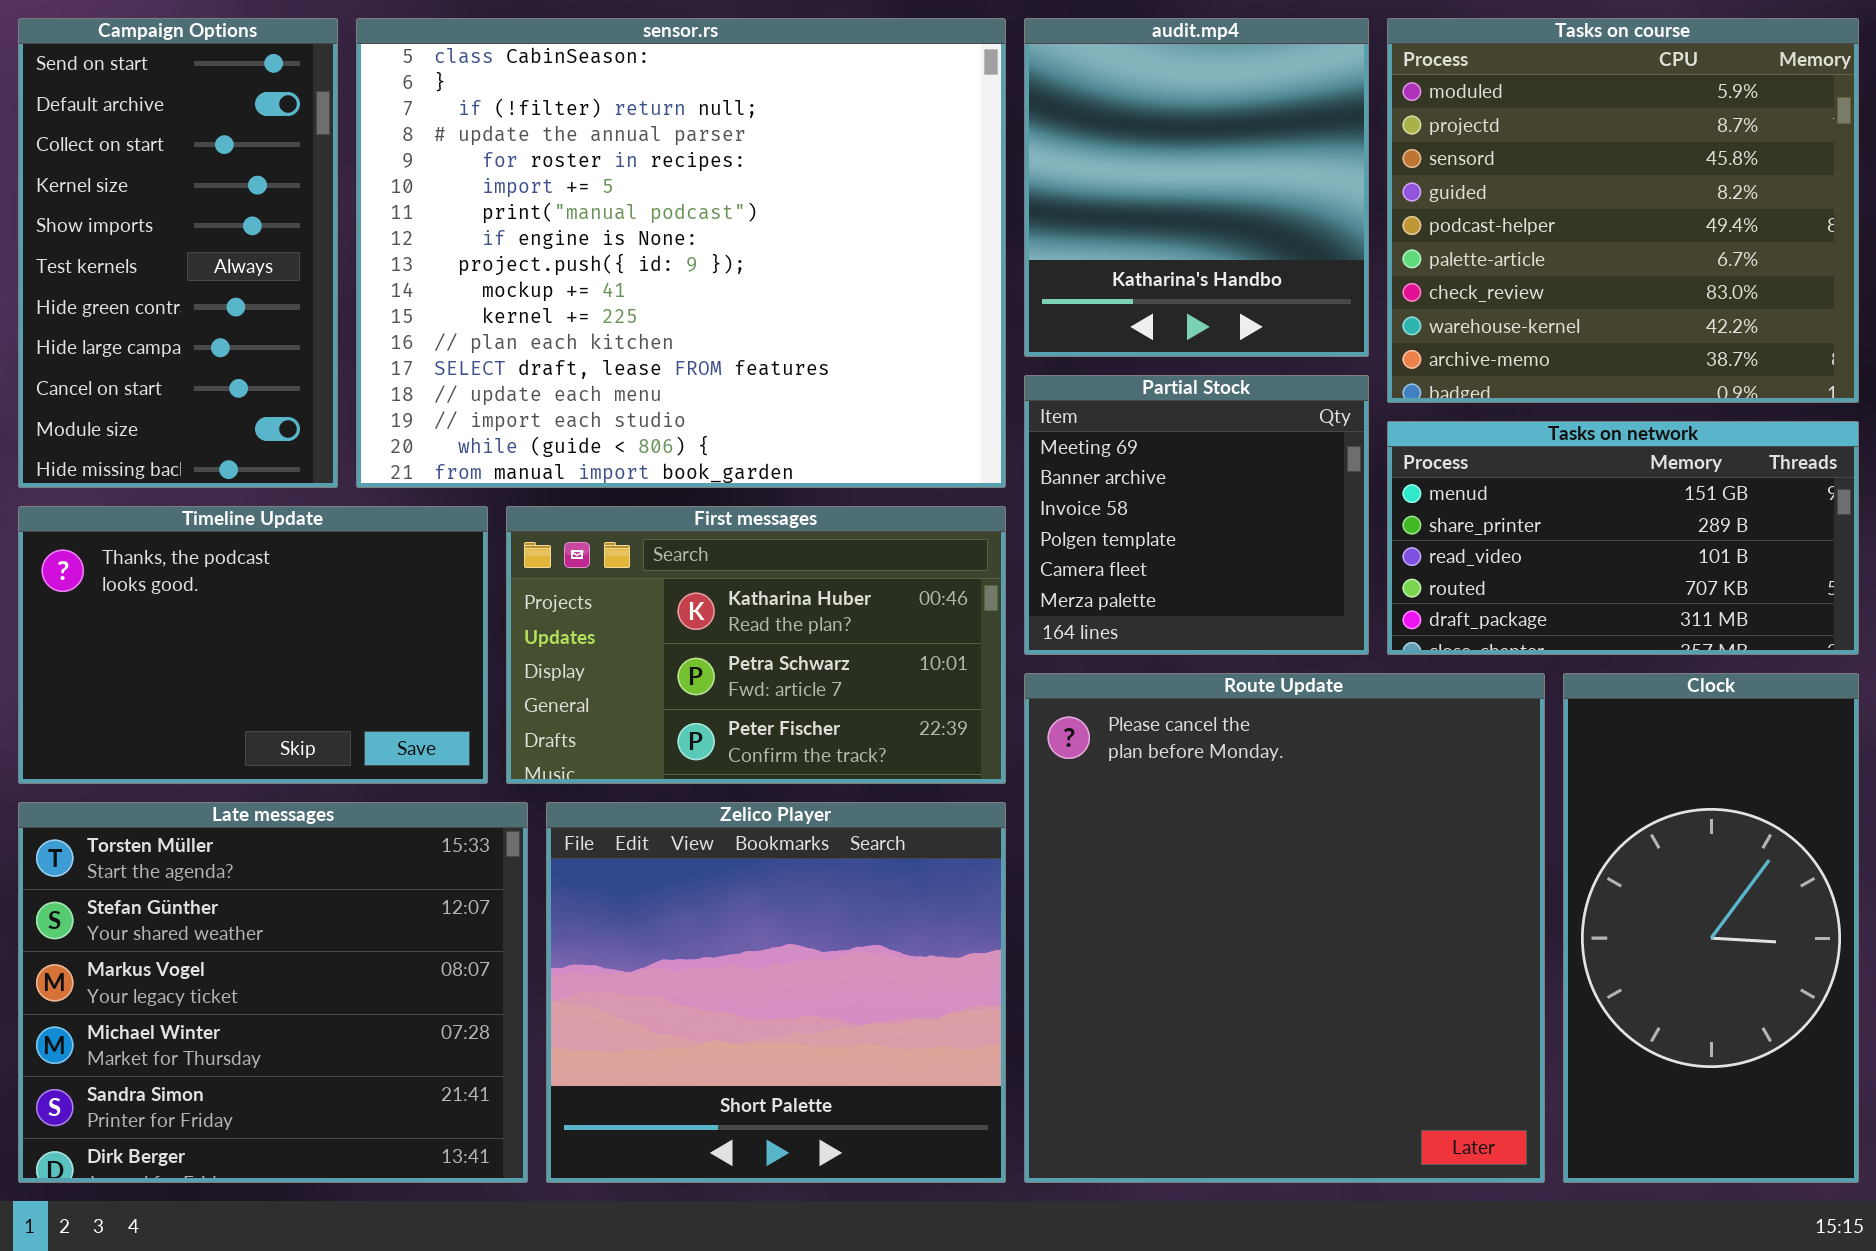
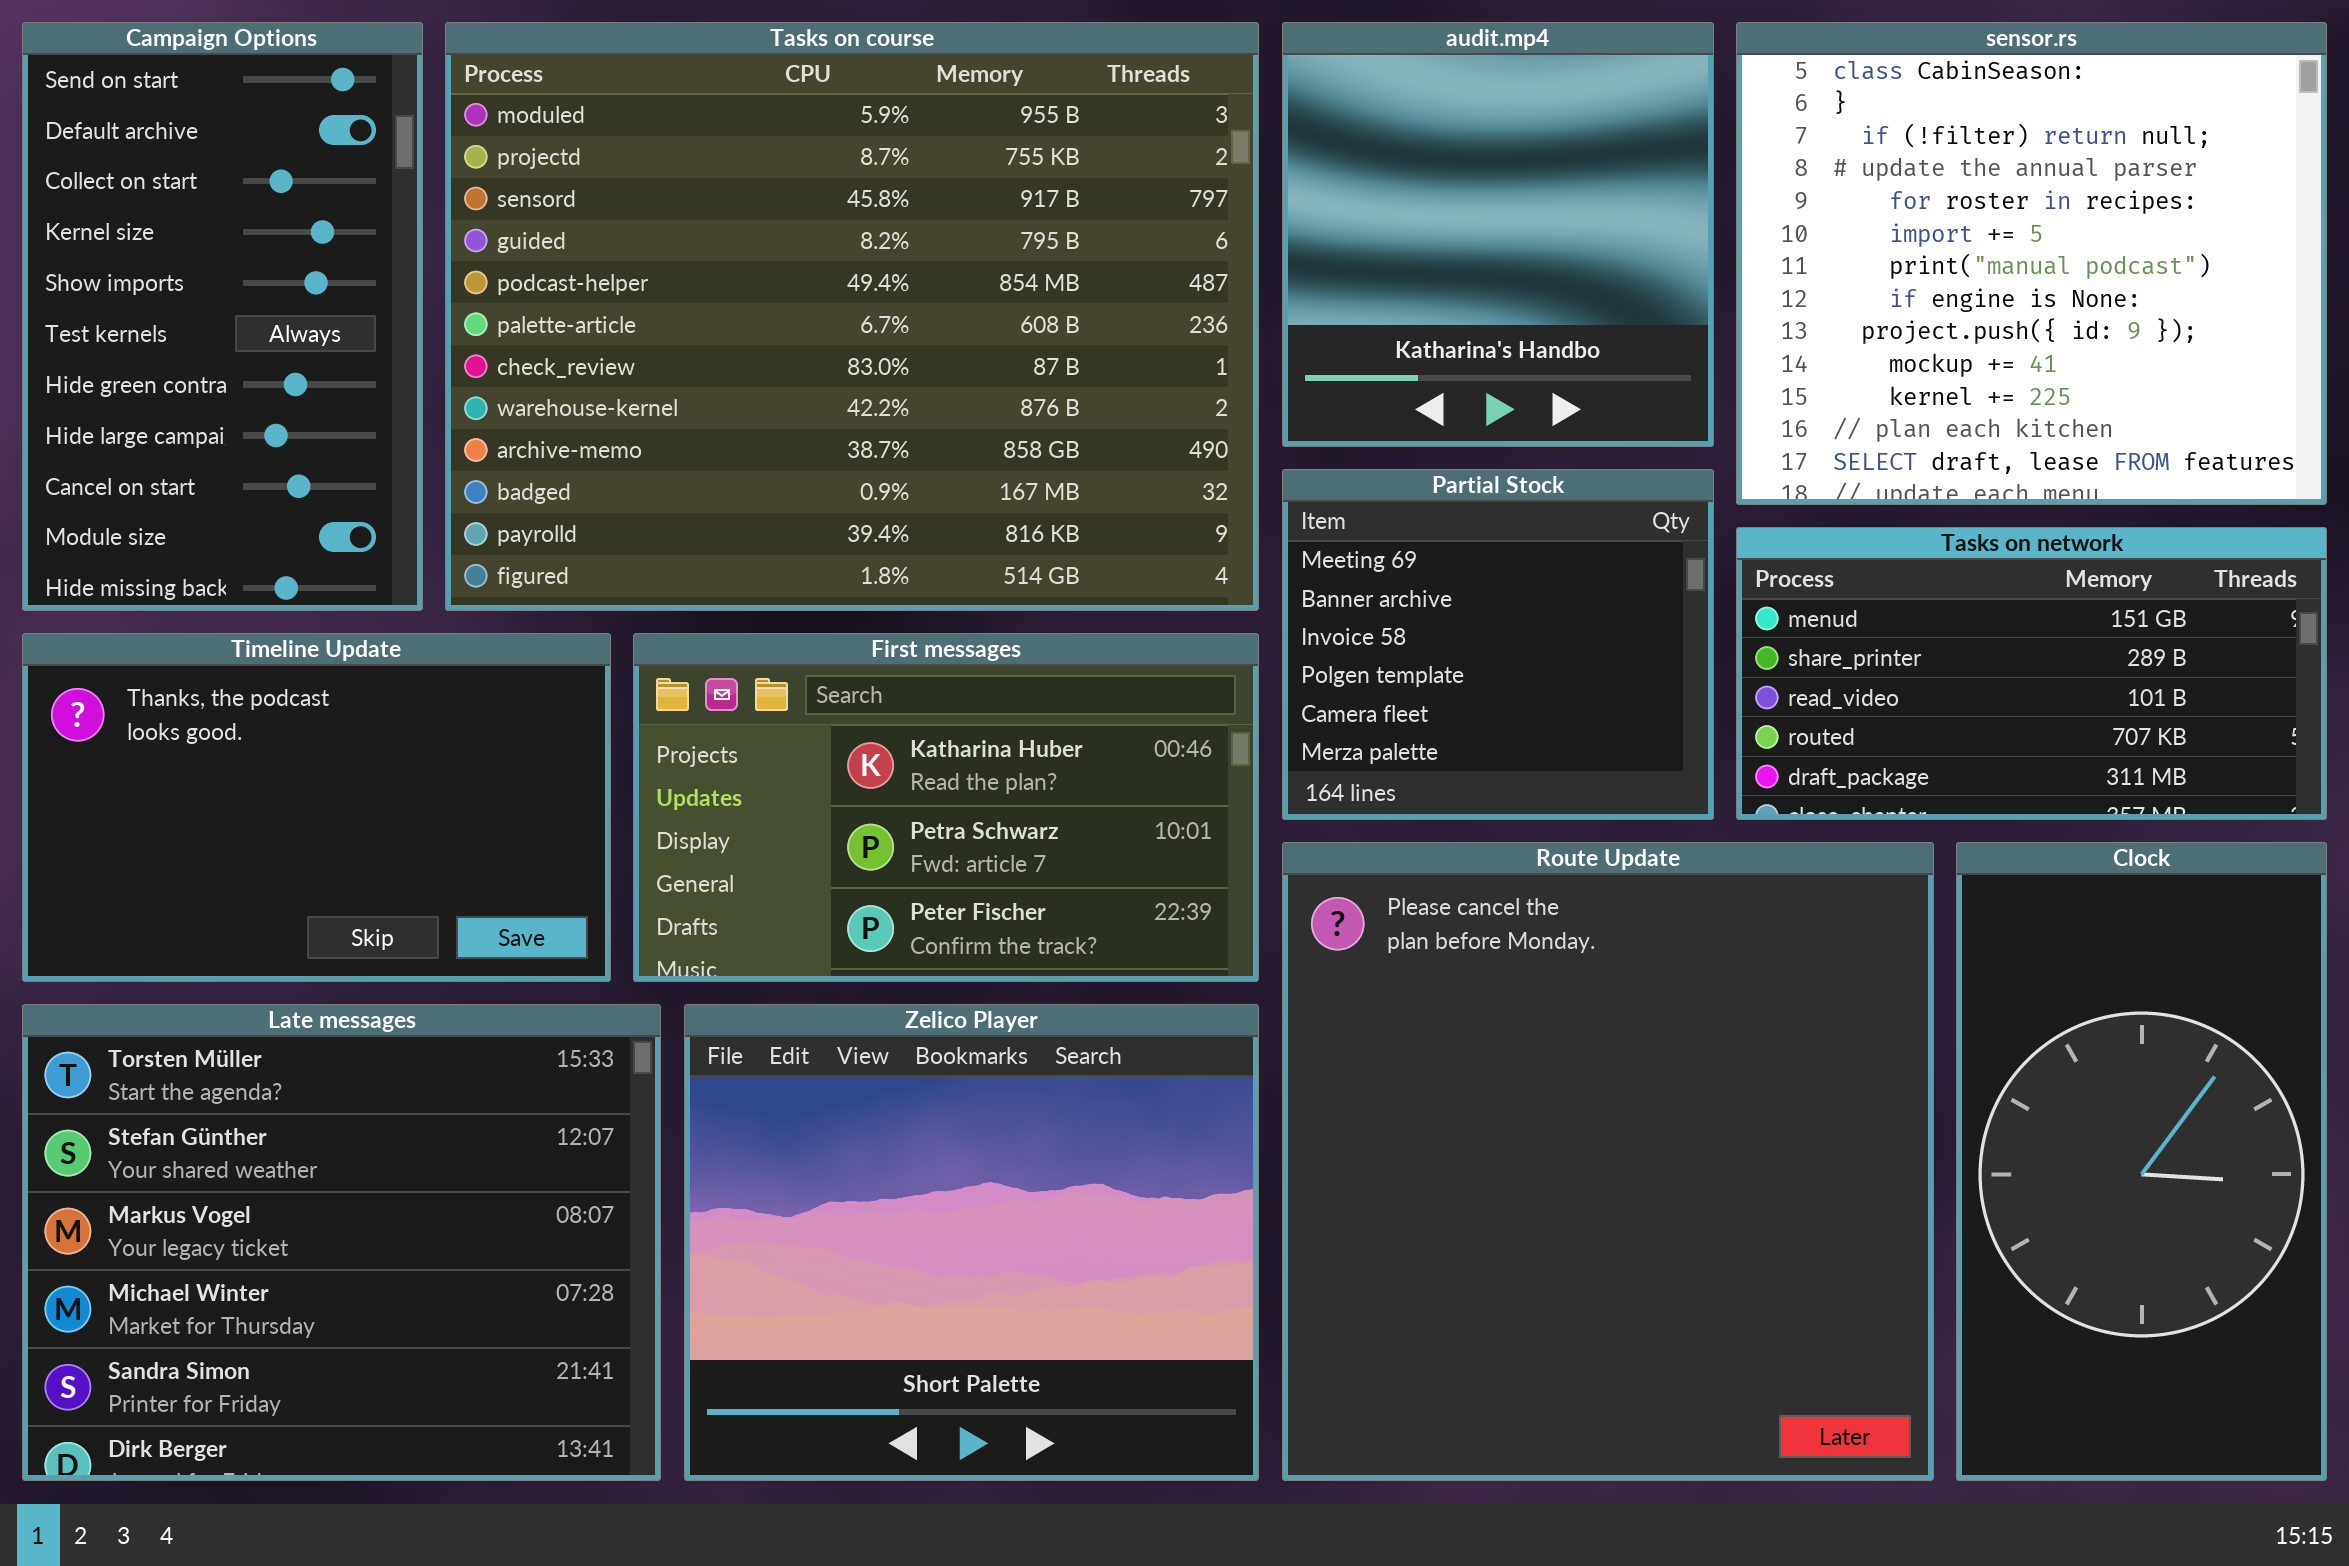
sensor.rs: [356,18,1006,488] -> [1736,22,2327,505], moved, resized
Tasks on course: [1387,18,1859,403] -> [445,22,1259,611], moved, resized

